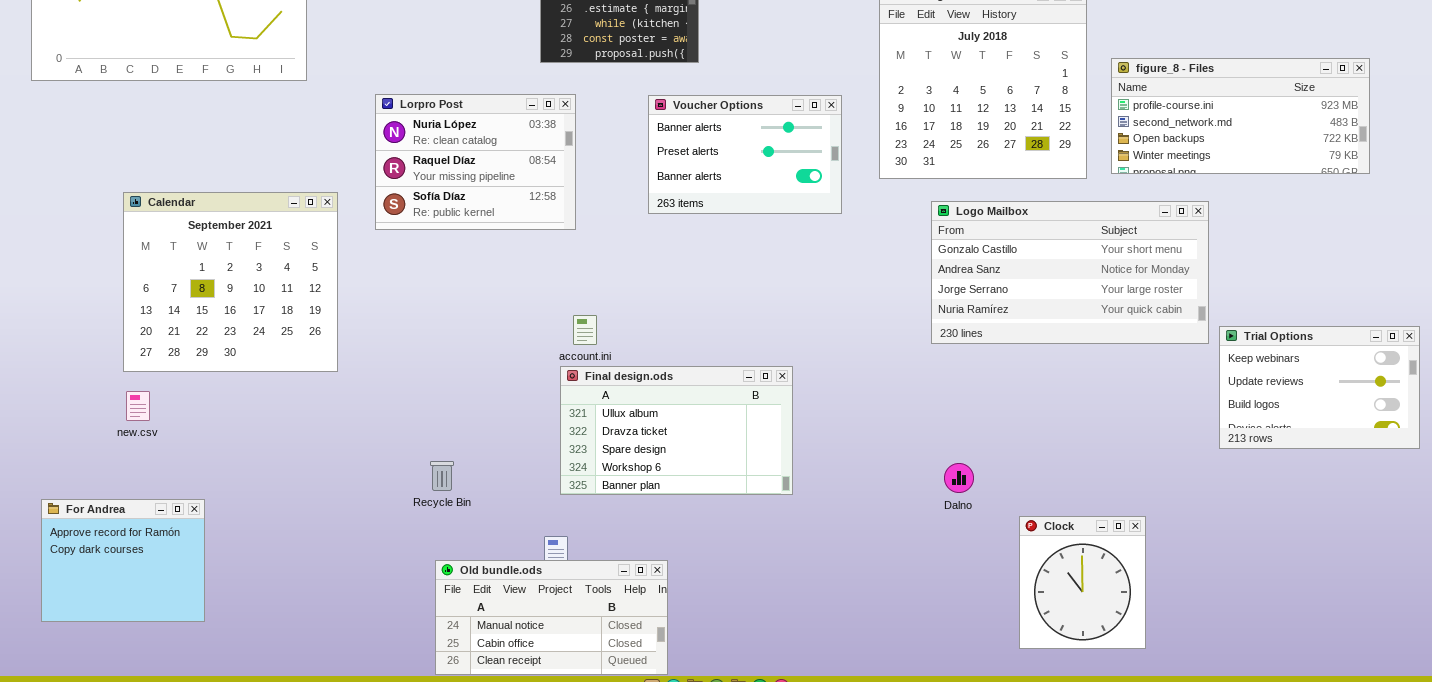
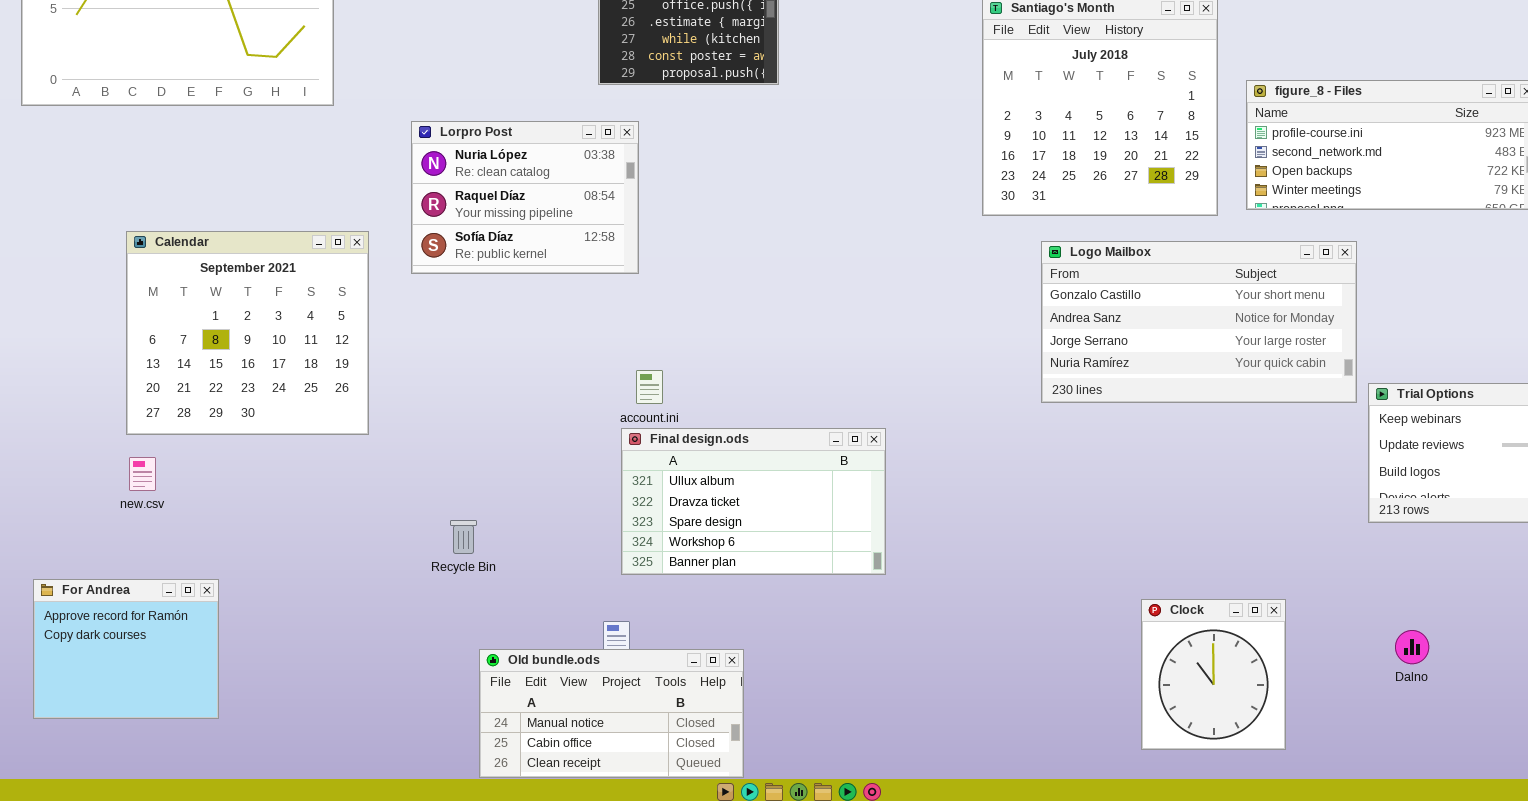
Voucher Options: [648,95,842,214] -> none, closed
Recycle Bin: [430,461,454,491] -> [450,520,477,554], moved
Dalno: [944,463,974,493] -> [1395,630,1429,664], moved

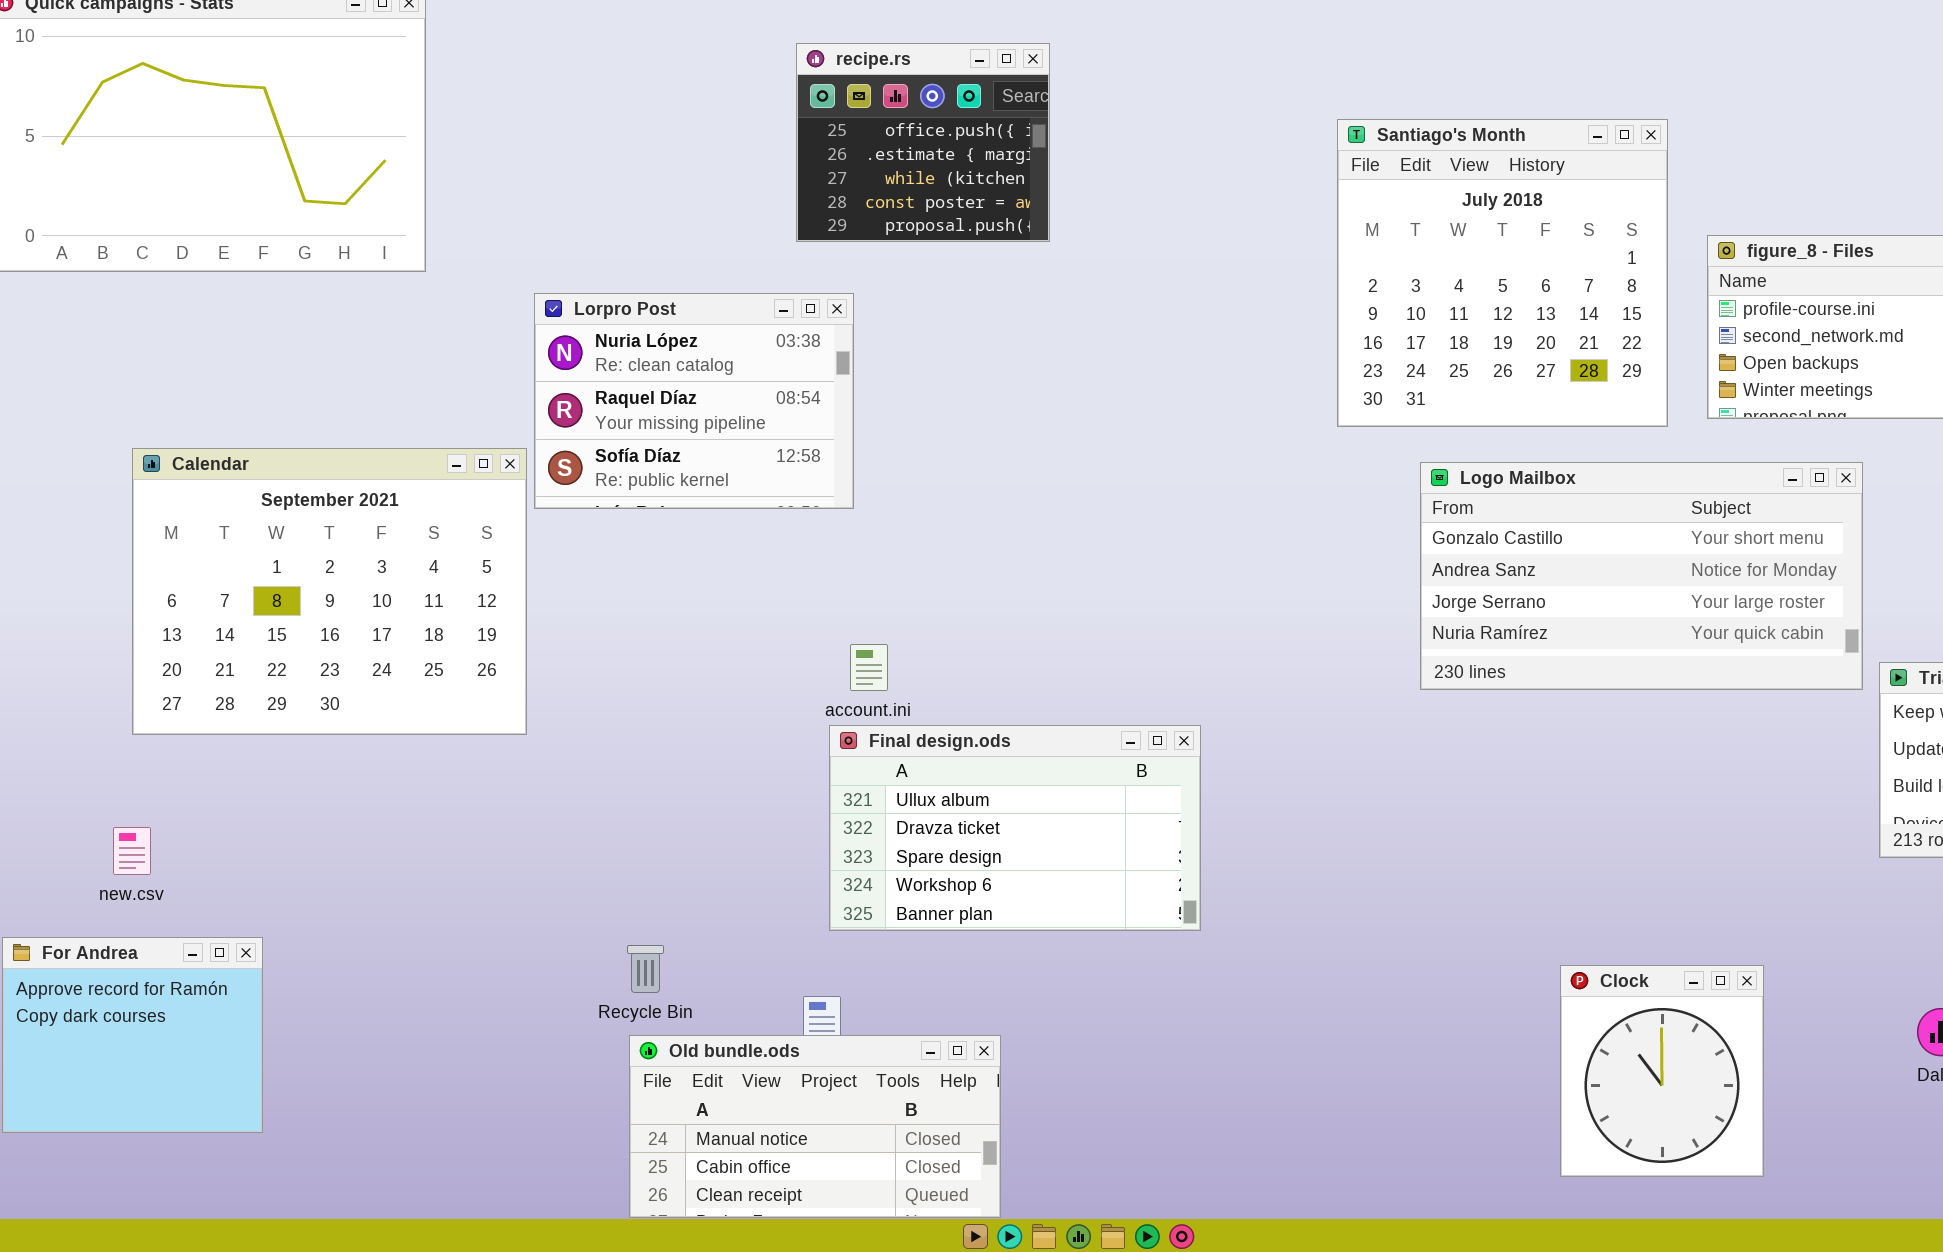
Calendar: [126,231,369,435] -> [132,448,527,735], resized
new.csv: [129,457,156,491] -> [113,827,151,875], moved
Recycle Bin: [450,520,477,554] -> [627,945,664,993], moved

